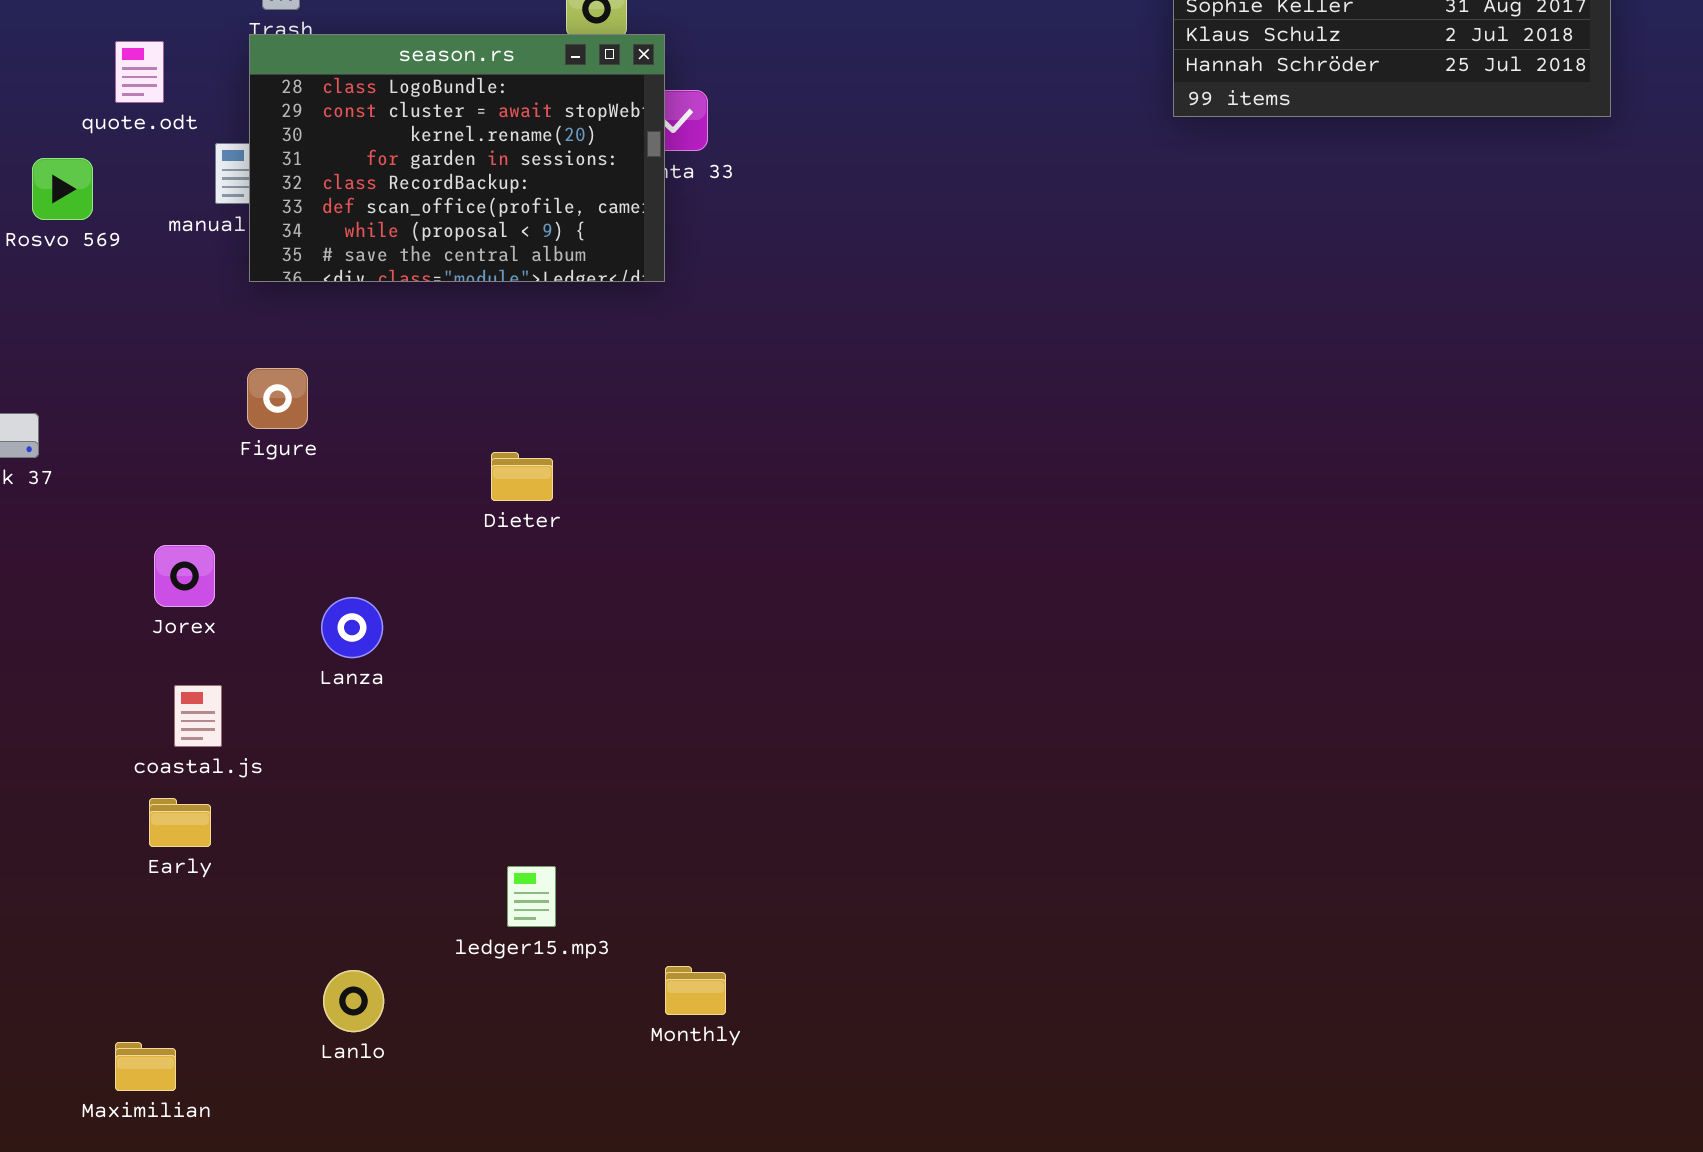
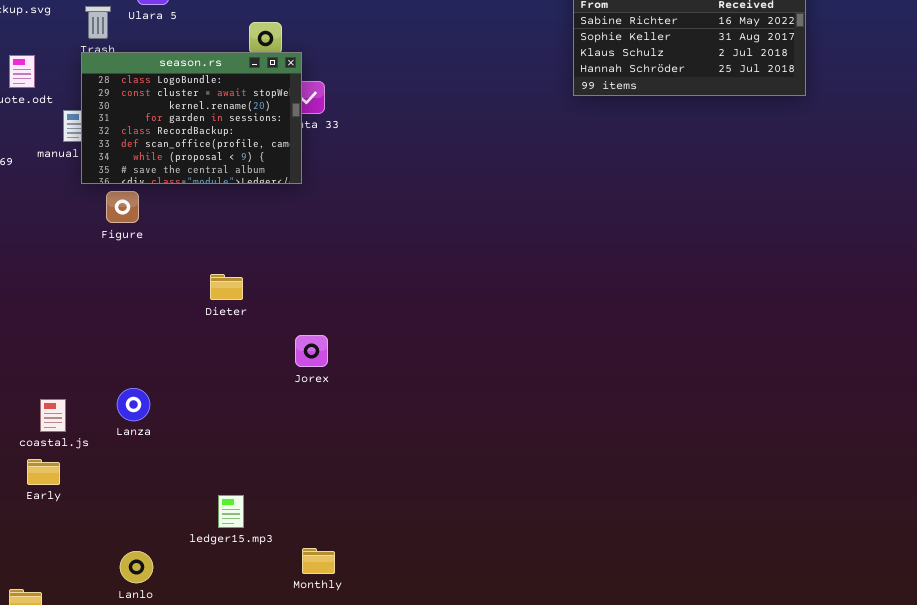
Figure: [247,368,308,429] -> [106,191,139,223], moved
Jorex: [154,545,215,607] -> [295,335,328,367], moved
Lanza: [321,597,383,658] -> [117,388,150,421], moved

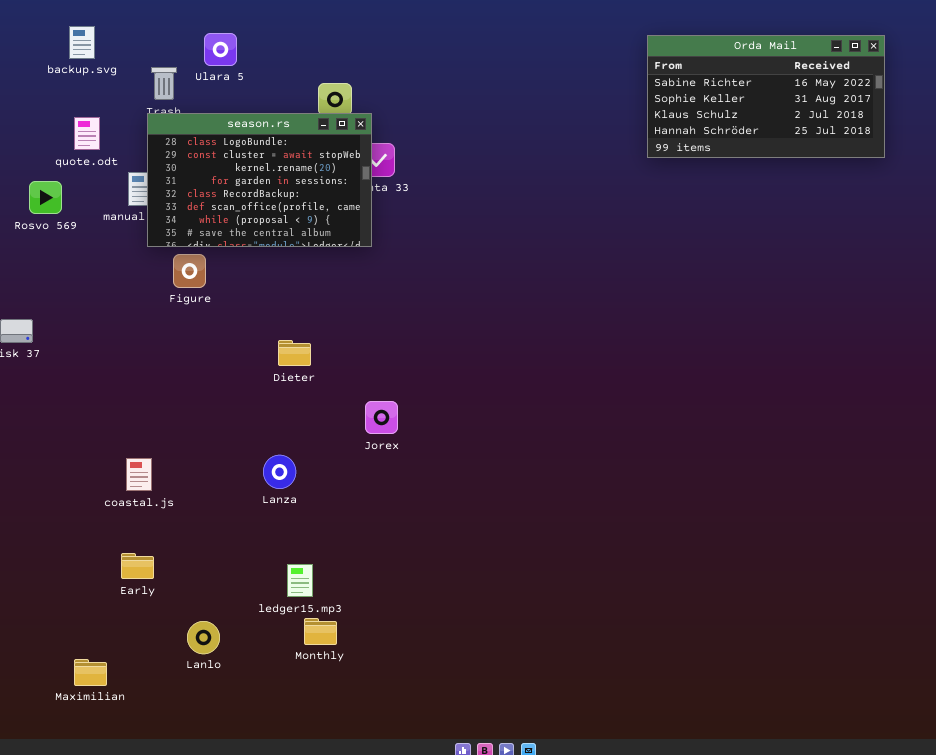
Lanza: [117,388,150,421] -> [263,455,296,489], moved
coastal.js: [40,399,66,432] -> [126,458,152,491], moved
Early: [27,459,60,485] -> [121,553,154,579], moved
Monthly: [302,548,335,574] -> [304,618,337,645], moved

